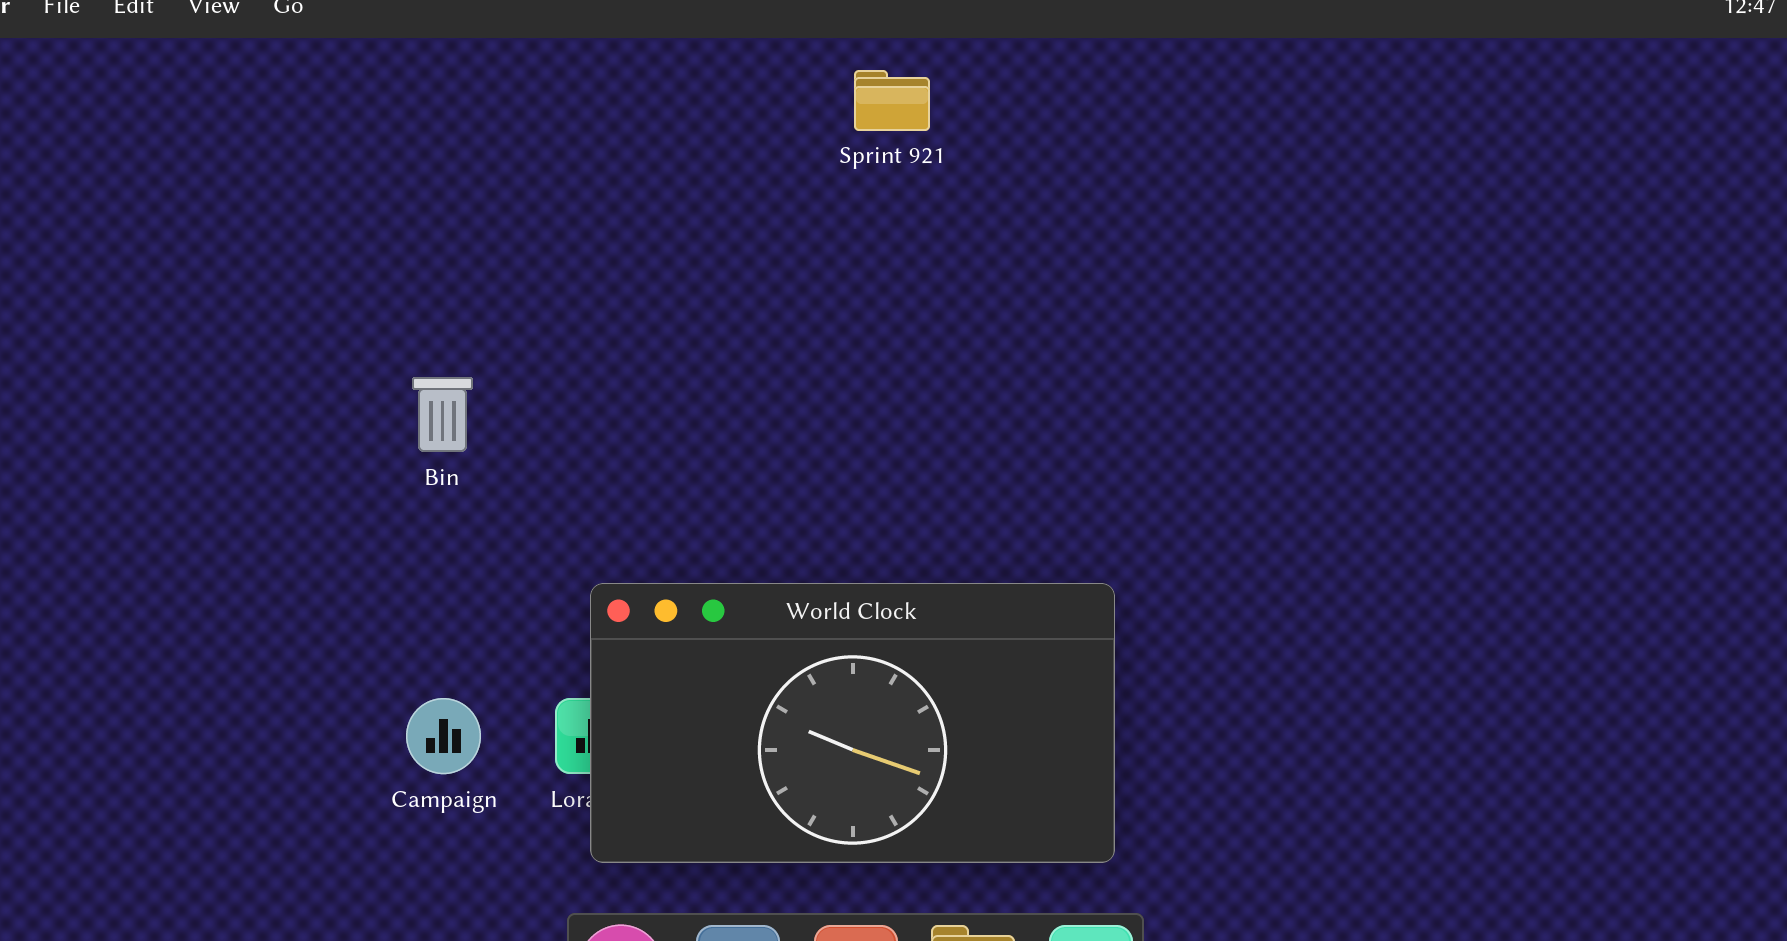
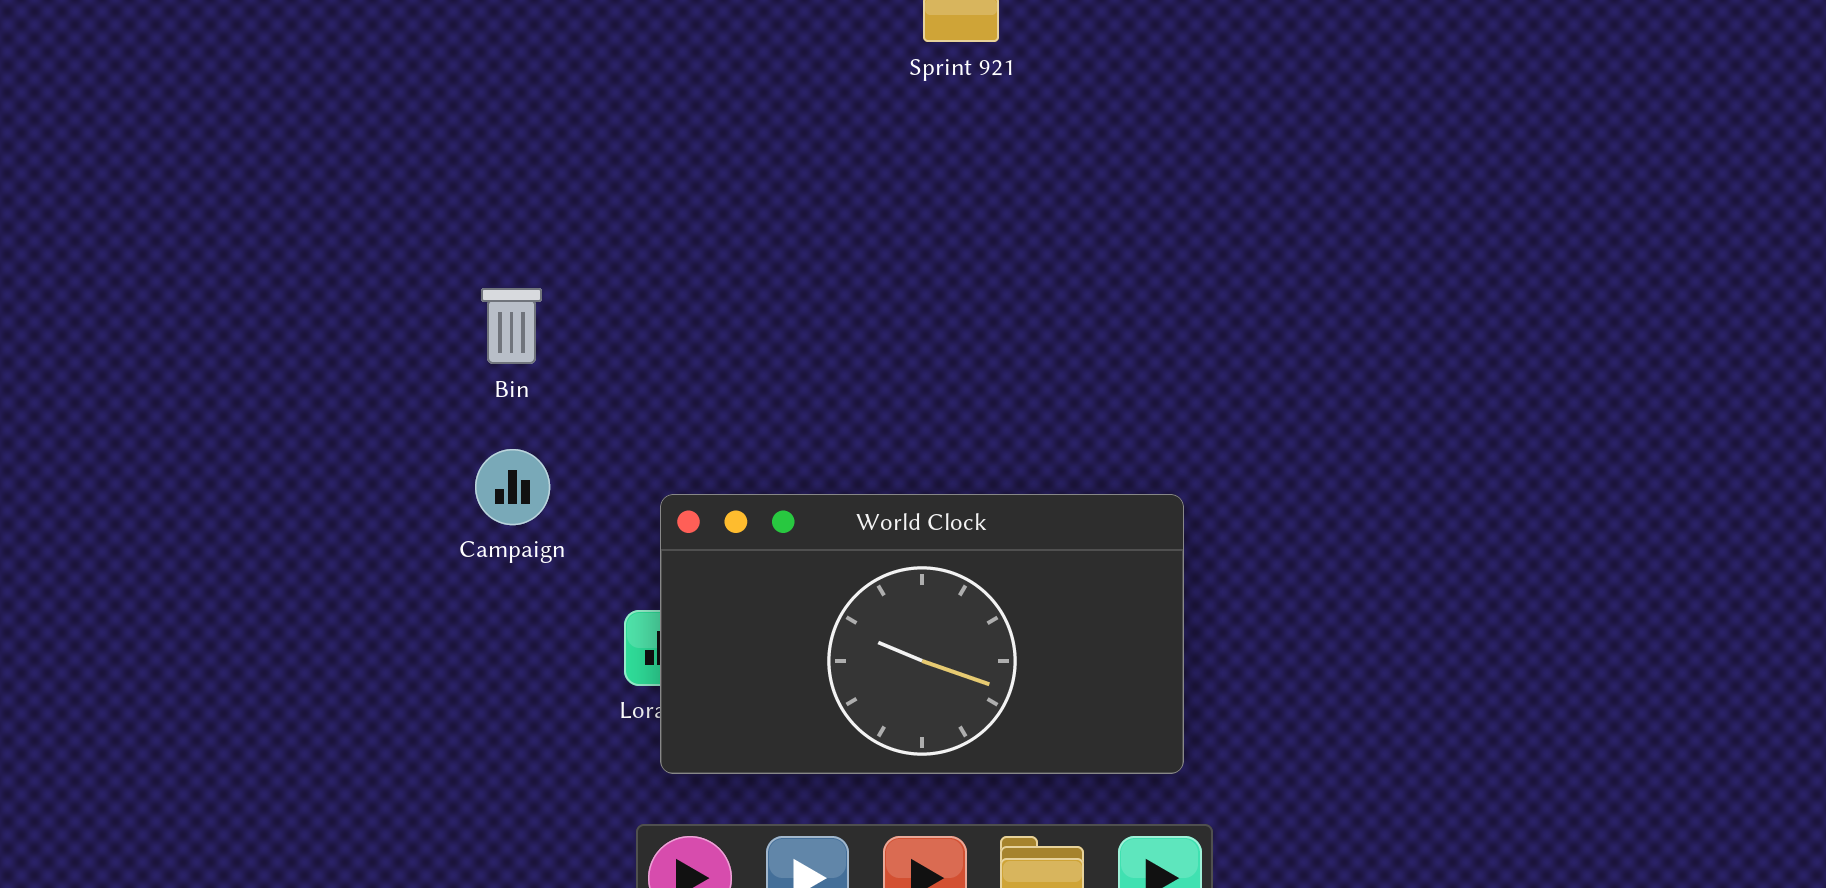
Campaign: [406,698,481,774] -> [475,449,550,525], moved

